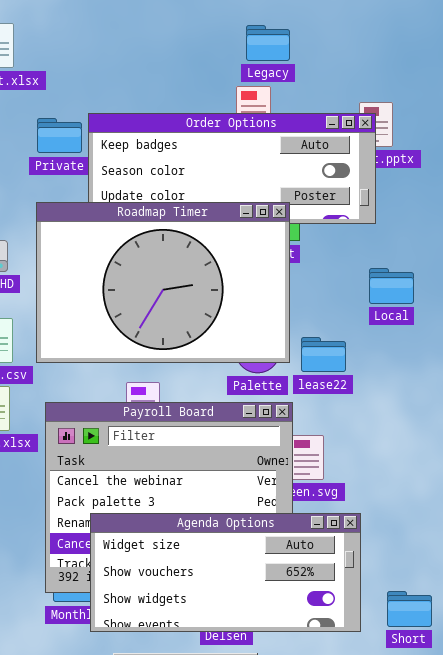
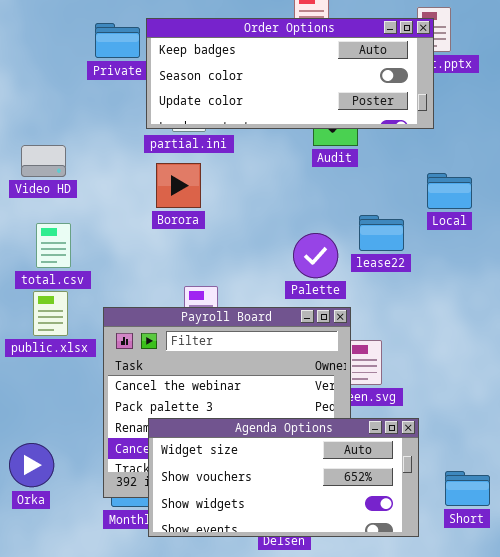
Roadmap Timer: [36,202,290,363] -> none, closed
lease22: [301,337,346,372] -> [359,215,404,251], moved
Short: [387,591,432,627] -> [445,471,490,506], moved

